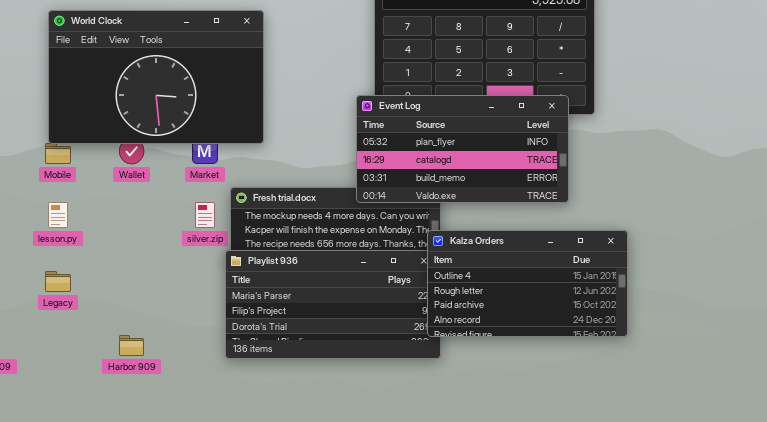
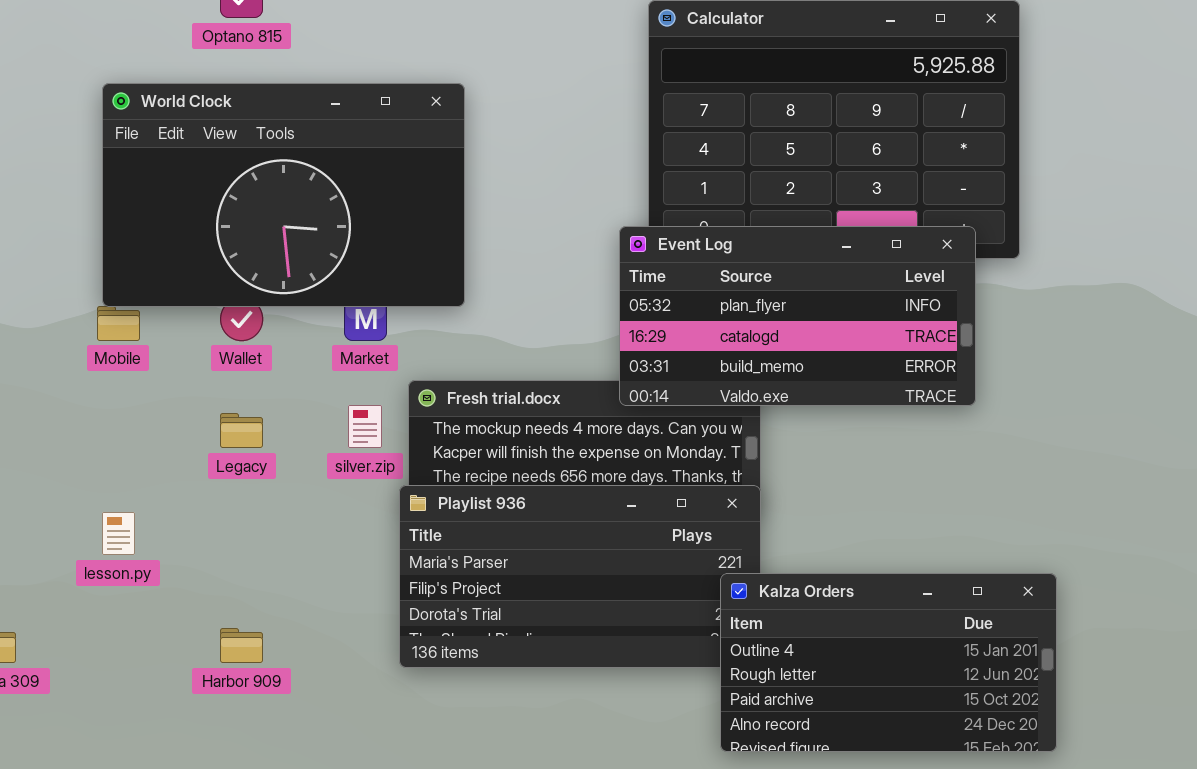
lesson.py: [48,202,68,228] -> [102,512,135,555], moved
Kalza Orders: [427,230,628,337] -> [720,573,1057,752], moved
Legacy: [45,271,71,292] -> [220,413,263,448], moved

